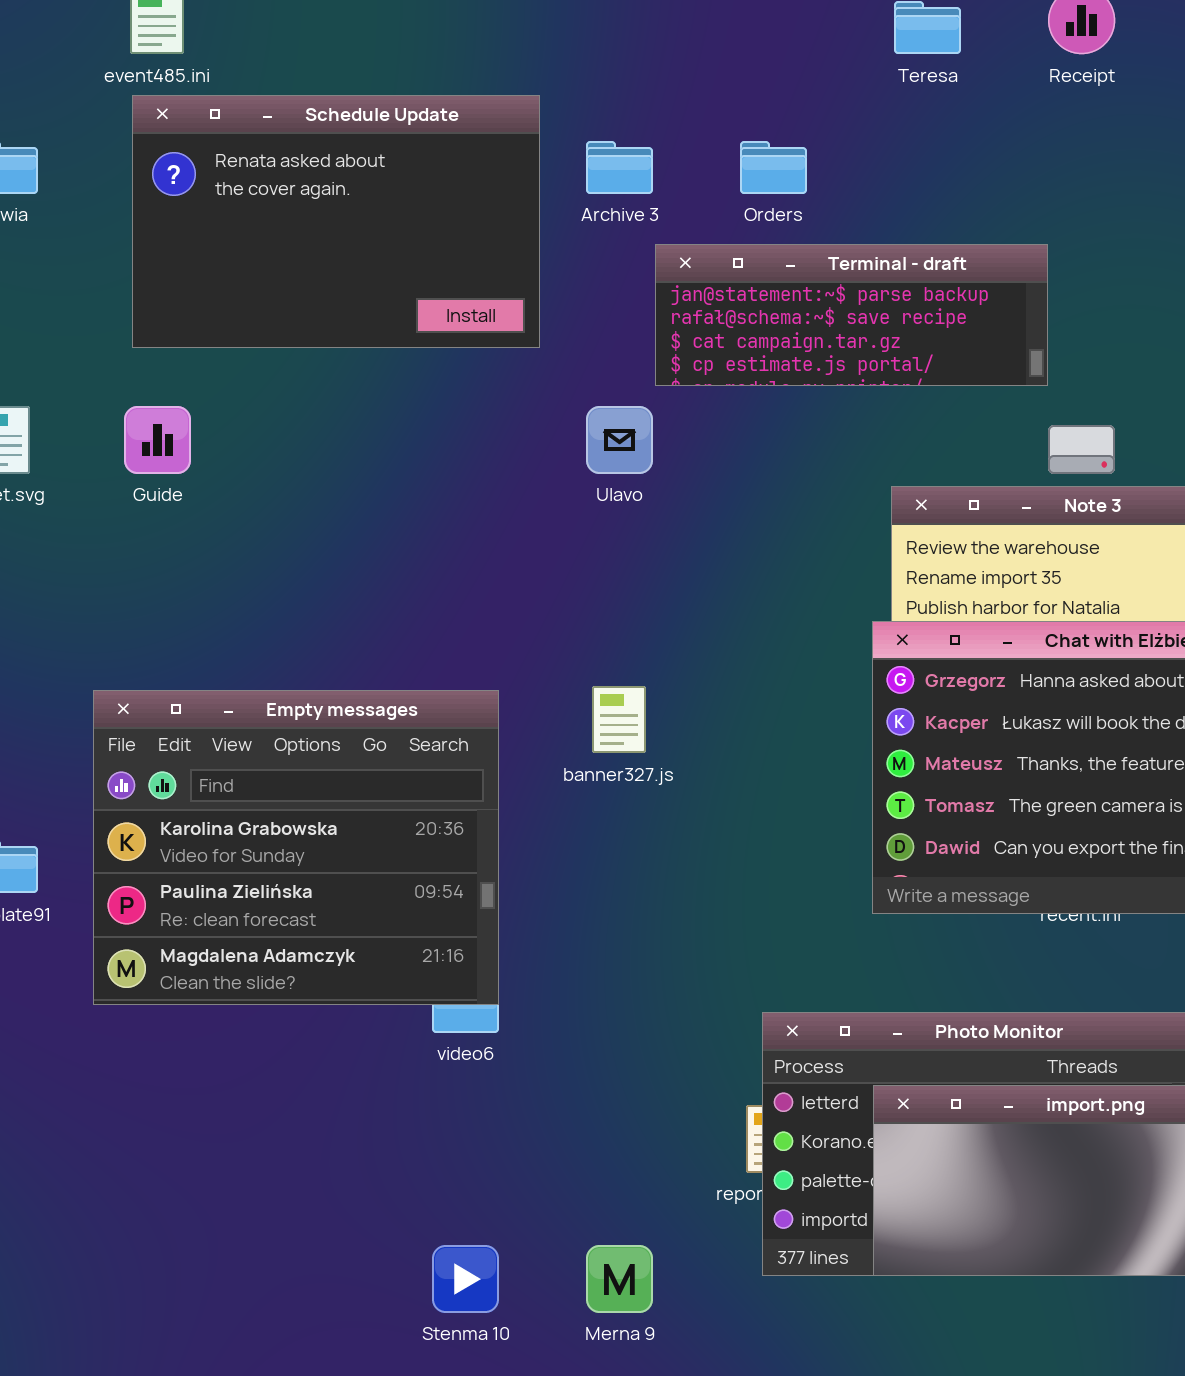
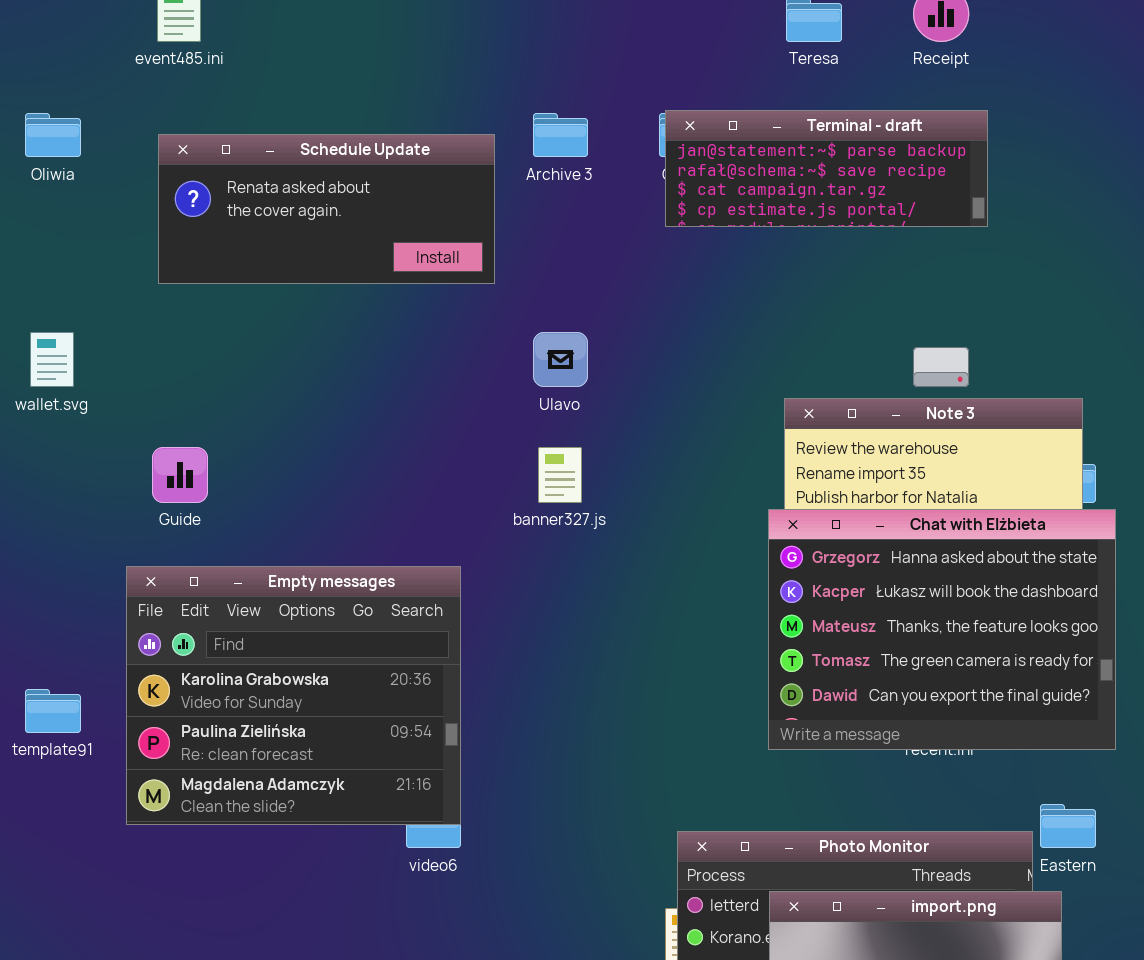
Schedule Update: [132,95,540,348] -> [158,134,495,284], resized
Terminal - draft: [655,244,1048,386] -> [665,110,988,227], moved
Guide: [124,406,191,474] -> [152,447,208,503], moved
banner327.js: [592,686,646,753] -> [538,447,582,503], moved

